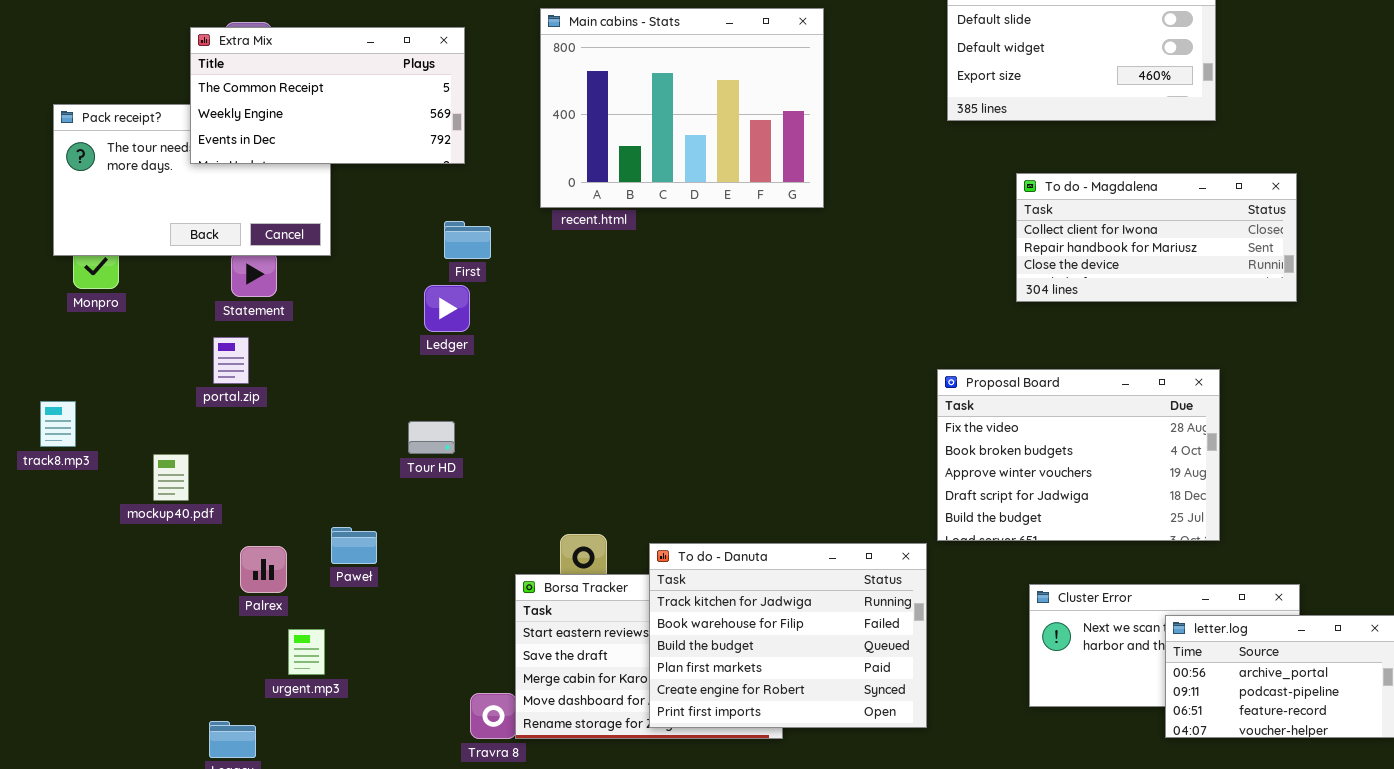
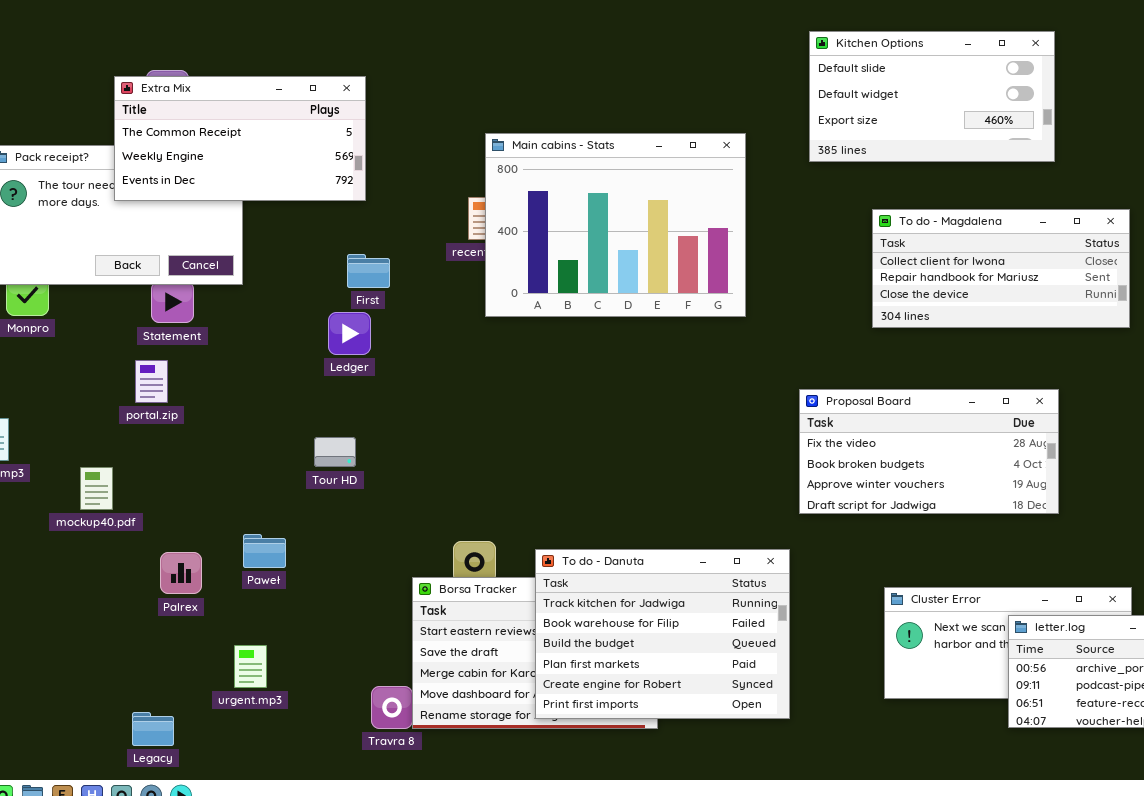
Main cabins - Stats: [540,8,824,208] -> [485,133,746,317], moved
Proposal Board: [937,369,1220,541] -> [799,389,1059,514], resized
urgent.mp3: [288,629,325,675] -> [234,645,267,688], moved

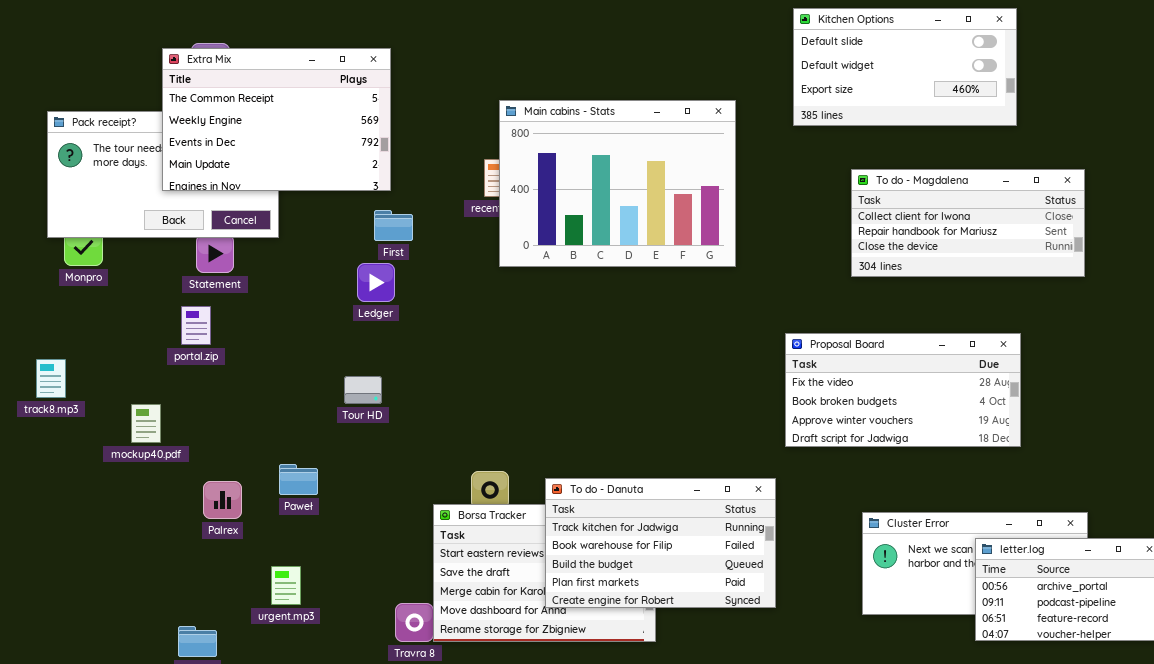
Extra Mix: [114,76,366,201] -> [162,48,391,191], resized
To do - Danuta: [535,549,790,719] -> [545,478,776,608], resized

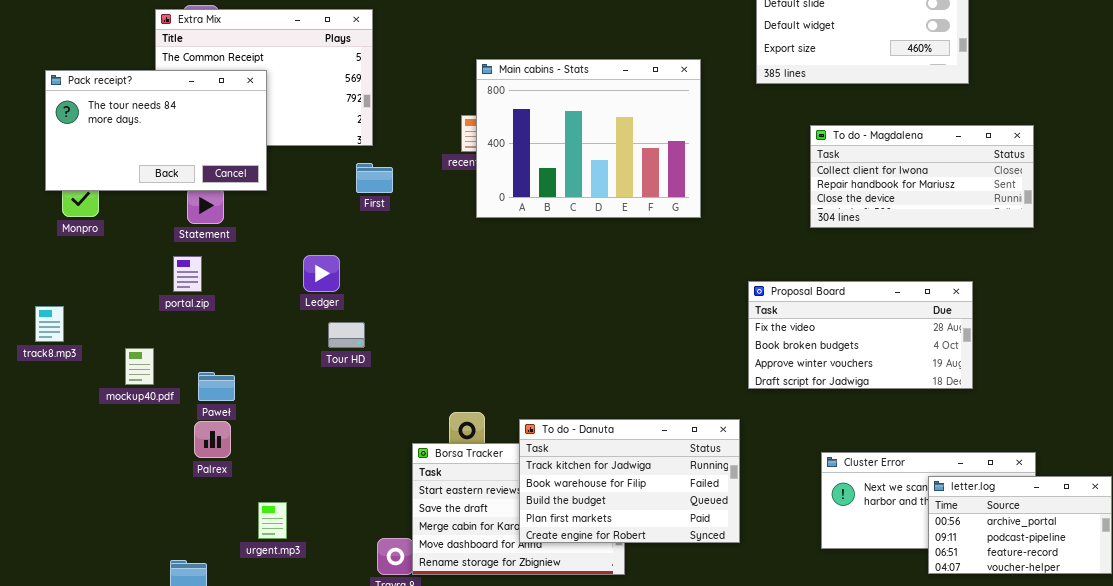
Pack receipt?: [47,111,279,238] -> [45,70,267,191], raised
Ledger: [357,263,395,302] -> [303,255,340,292], moved
Paweł: [279,464,318,495] -> [198,372,235,401], moved

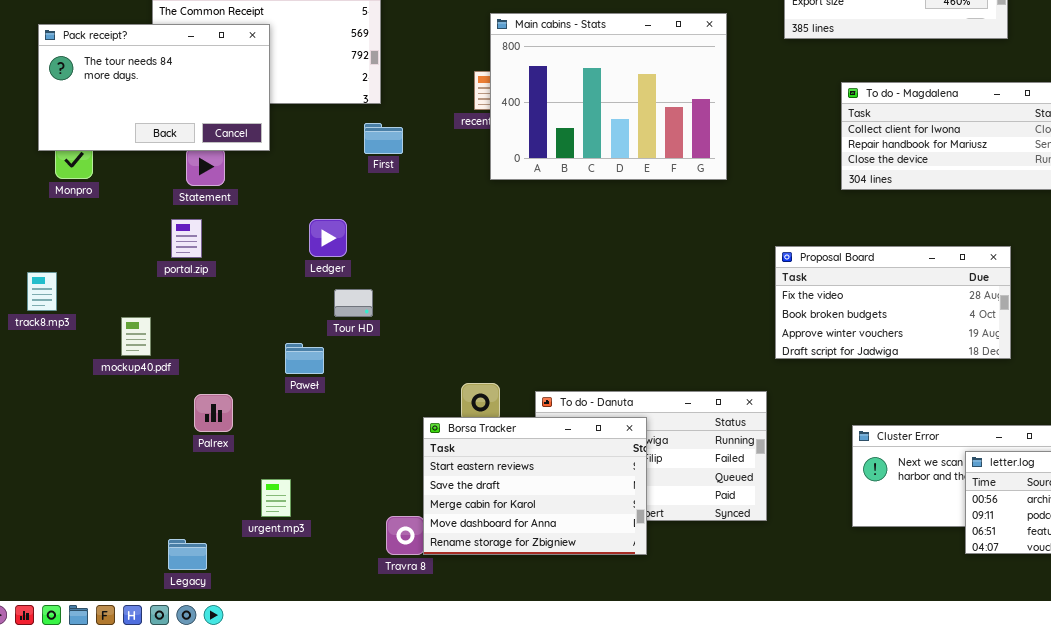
Paweł: [198,372,235,401] -> [285,343,324,374], moved
Borsa Tracker: [412,443,625,575] -> [423,417,647,555], raised

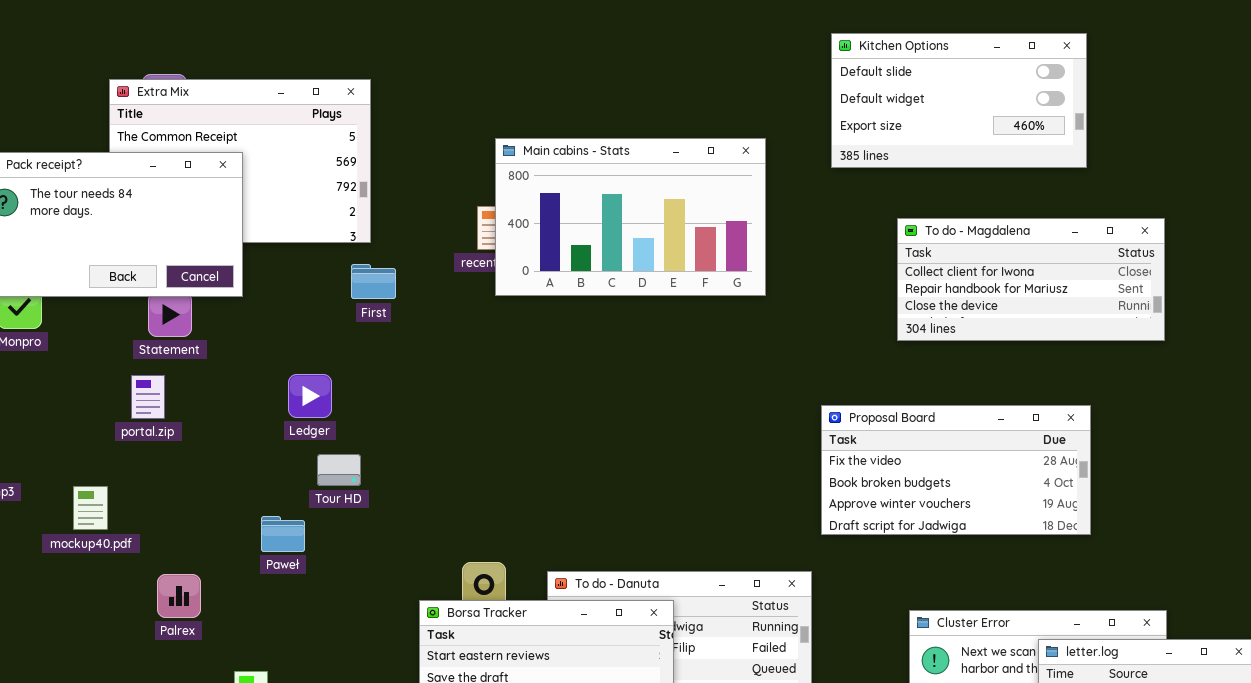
Main cabins - Stats: [490,13,727,180] -> [495,138,766,296], resized

